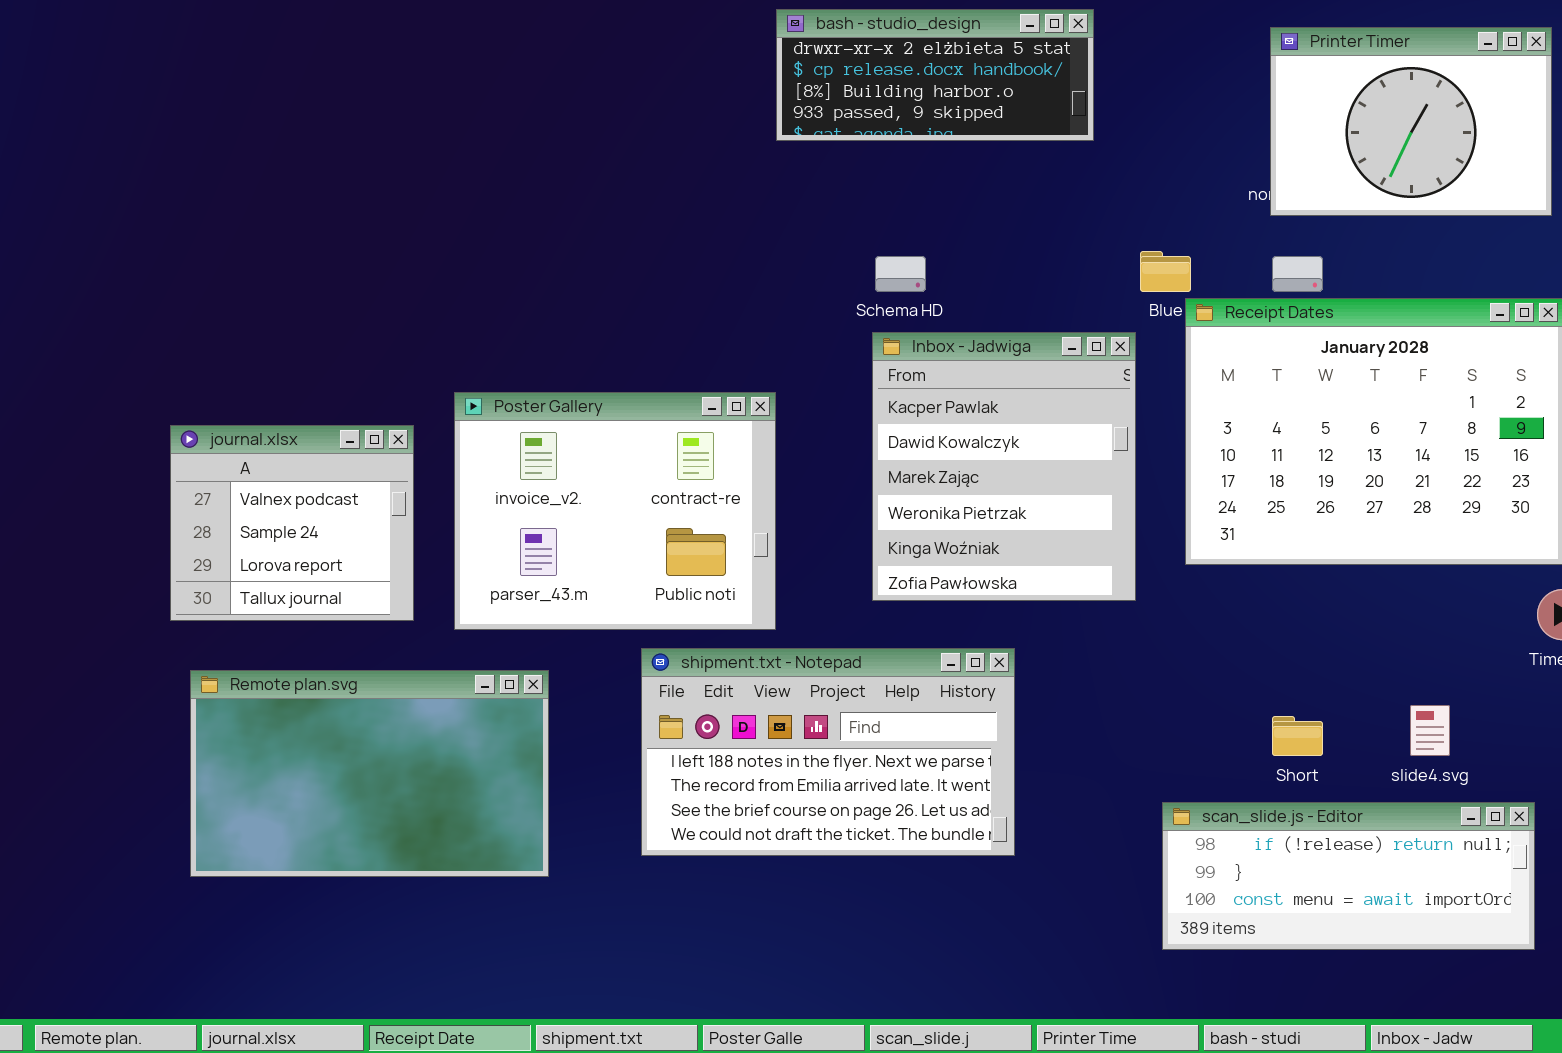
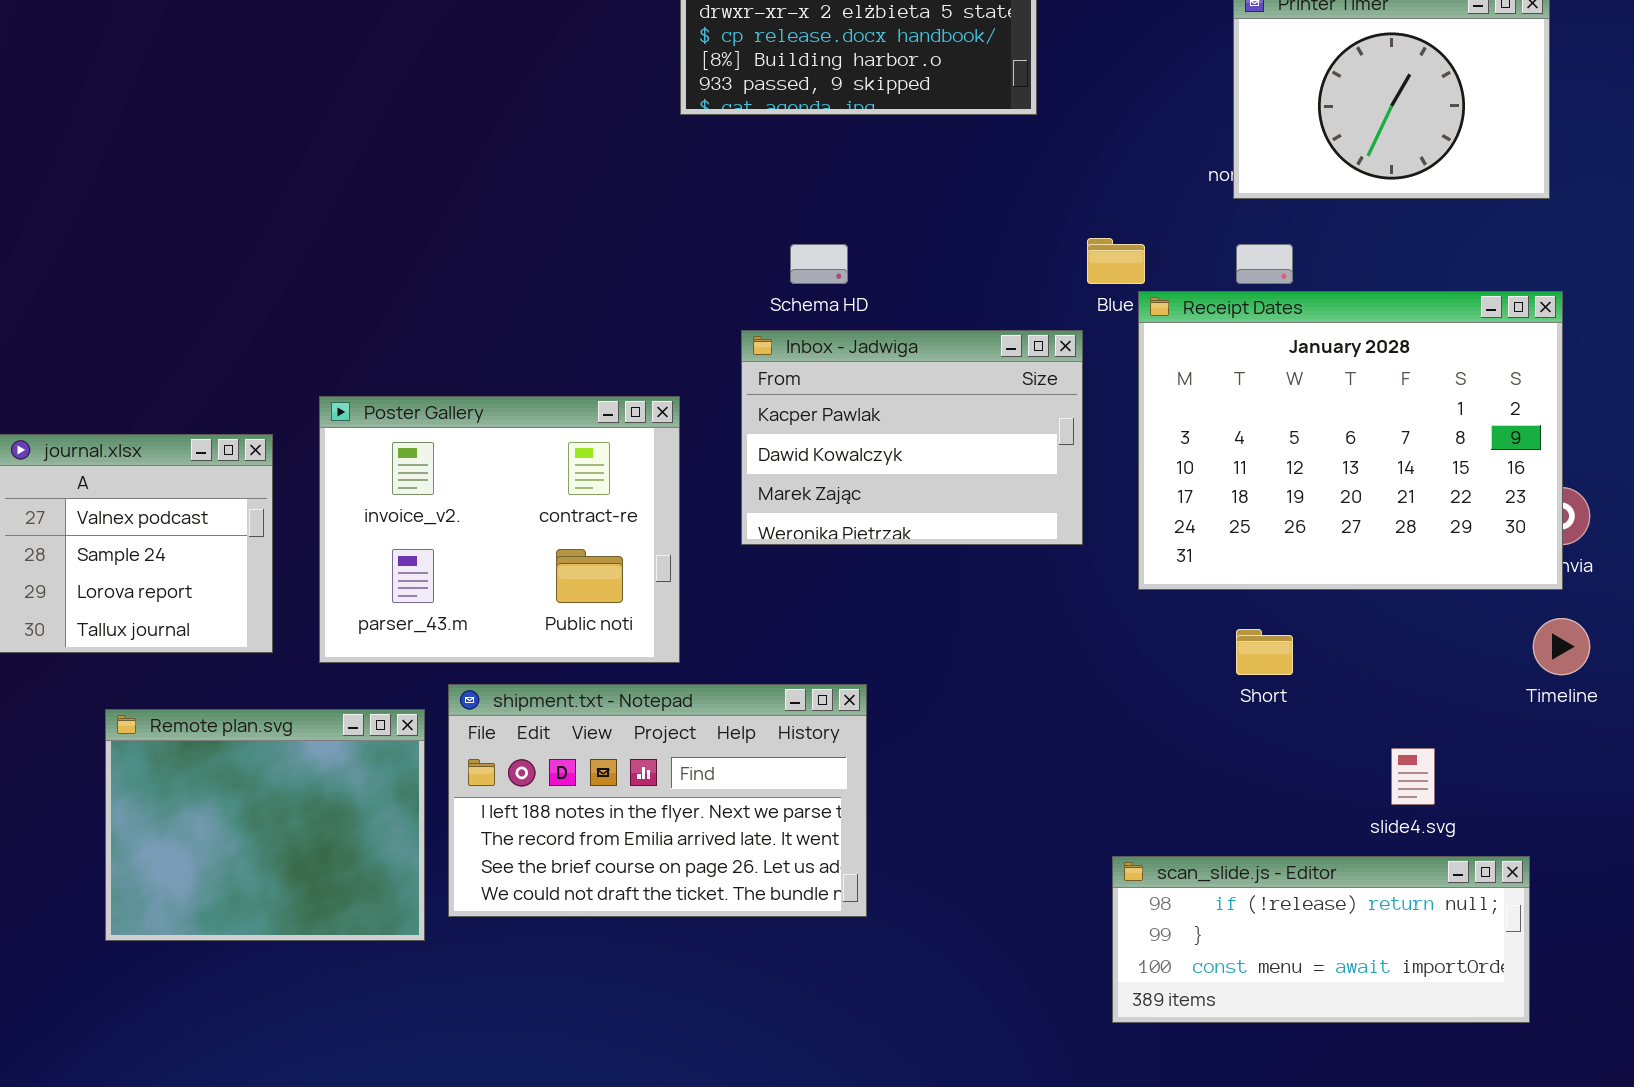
Inbox - Jadwiga: [872,332,1136,601] -> [741,330,1083,545], resized
shipment.txt - Notepad: [641,648,1015,856] -> [448,684,867,917], moved
Remote plan.svg: [190,670,549,877] -> [105,709,425,941], resized
Short: [1272,716,1323,756] -> [1236,629,1293,675], moved

